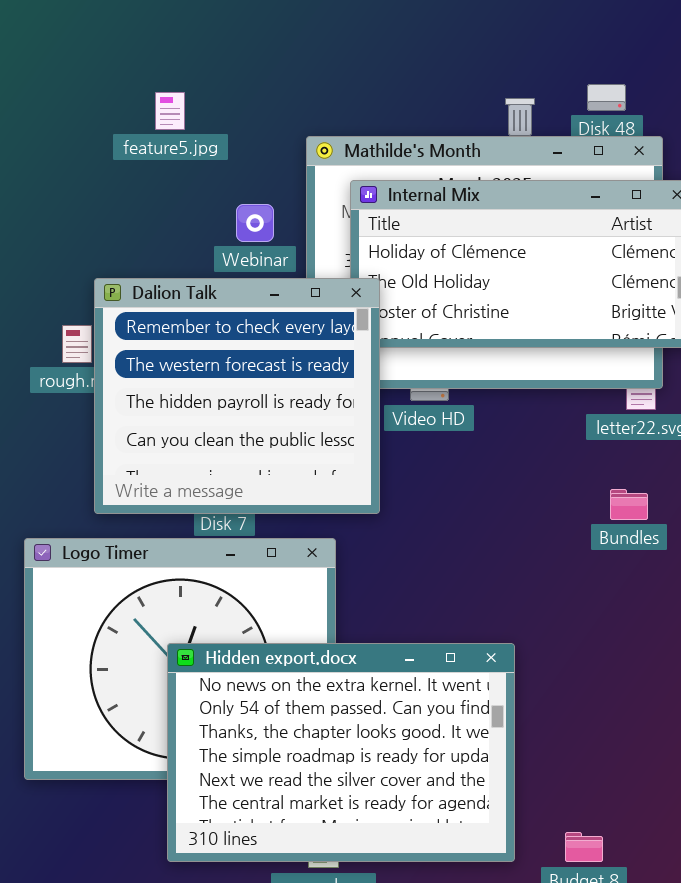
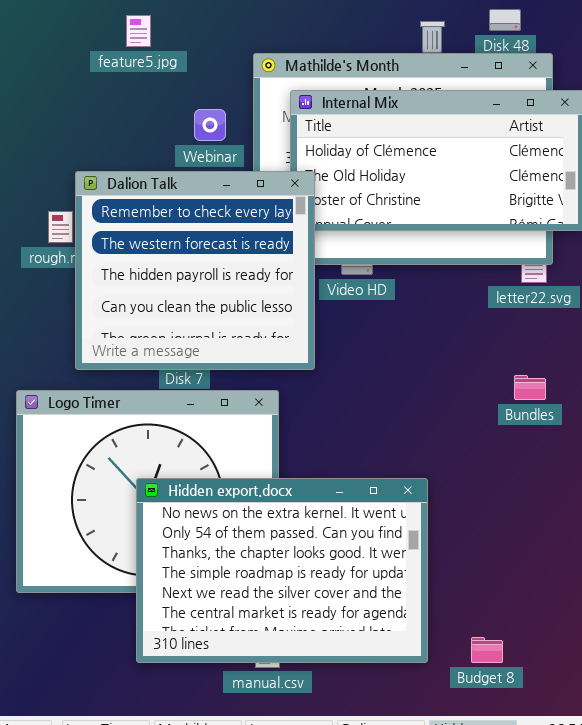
Bundles: [610,489,648,520] -> [514,375,546,400], moved

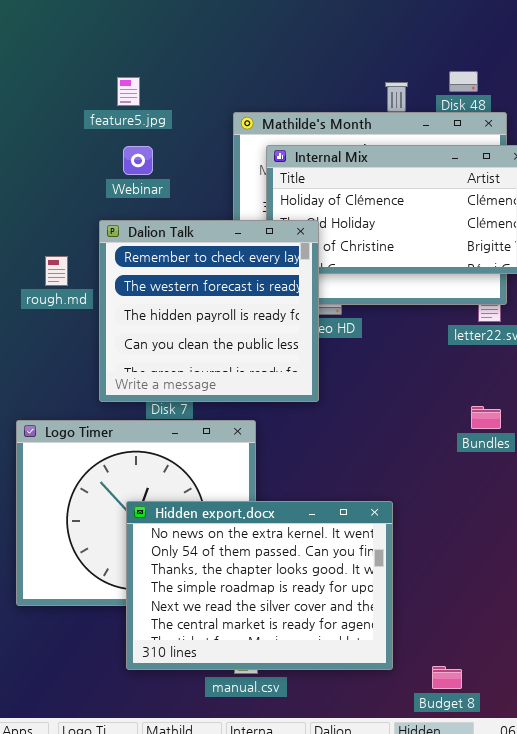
Webinar: [194,109,226,141] -> [123,146,153,175], moved
Dalion Talk: [75,171,315,370] -> [99,220,319,402], moved
Budget 8: [471,637,503,663] -> [432,666,462,689], moved

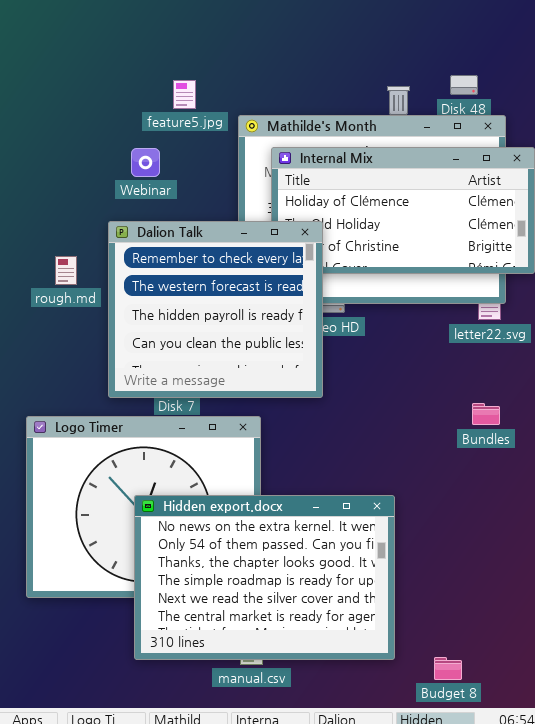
feature5.jpg: [117,77,140,106] -> [173,80,196,109], moved

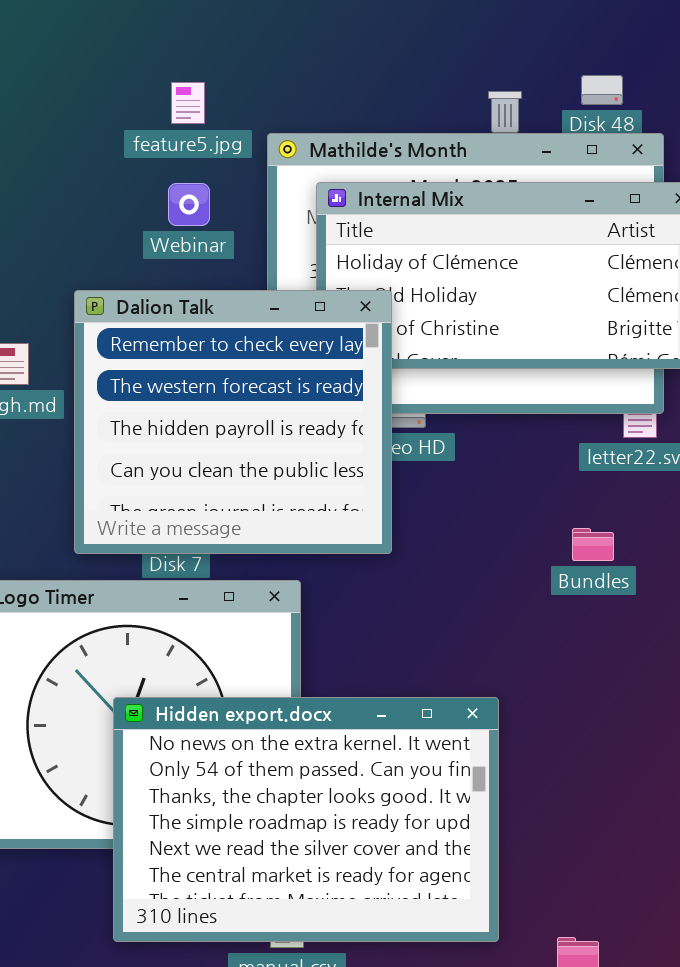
Webinar: [131,148,160,177] -> [168,183,210,226], moved
Bundles: [472,403,500,425] -> [572,528,614,561], moved

